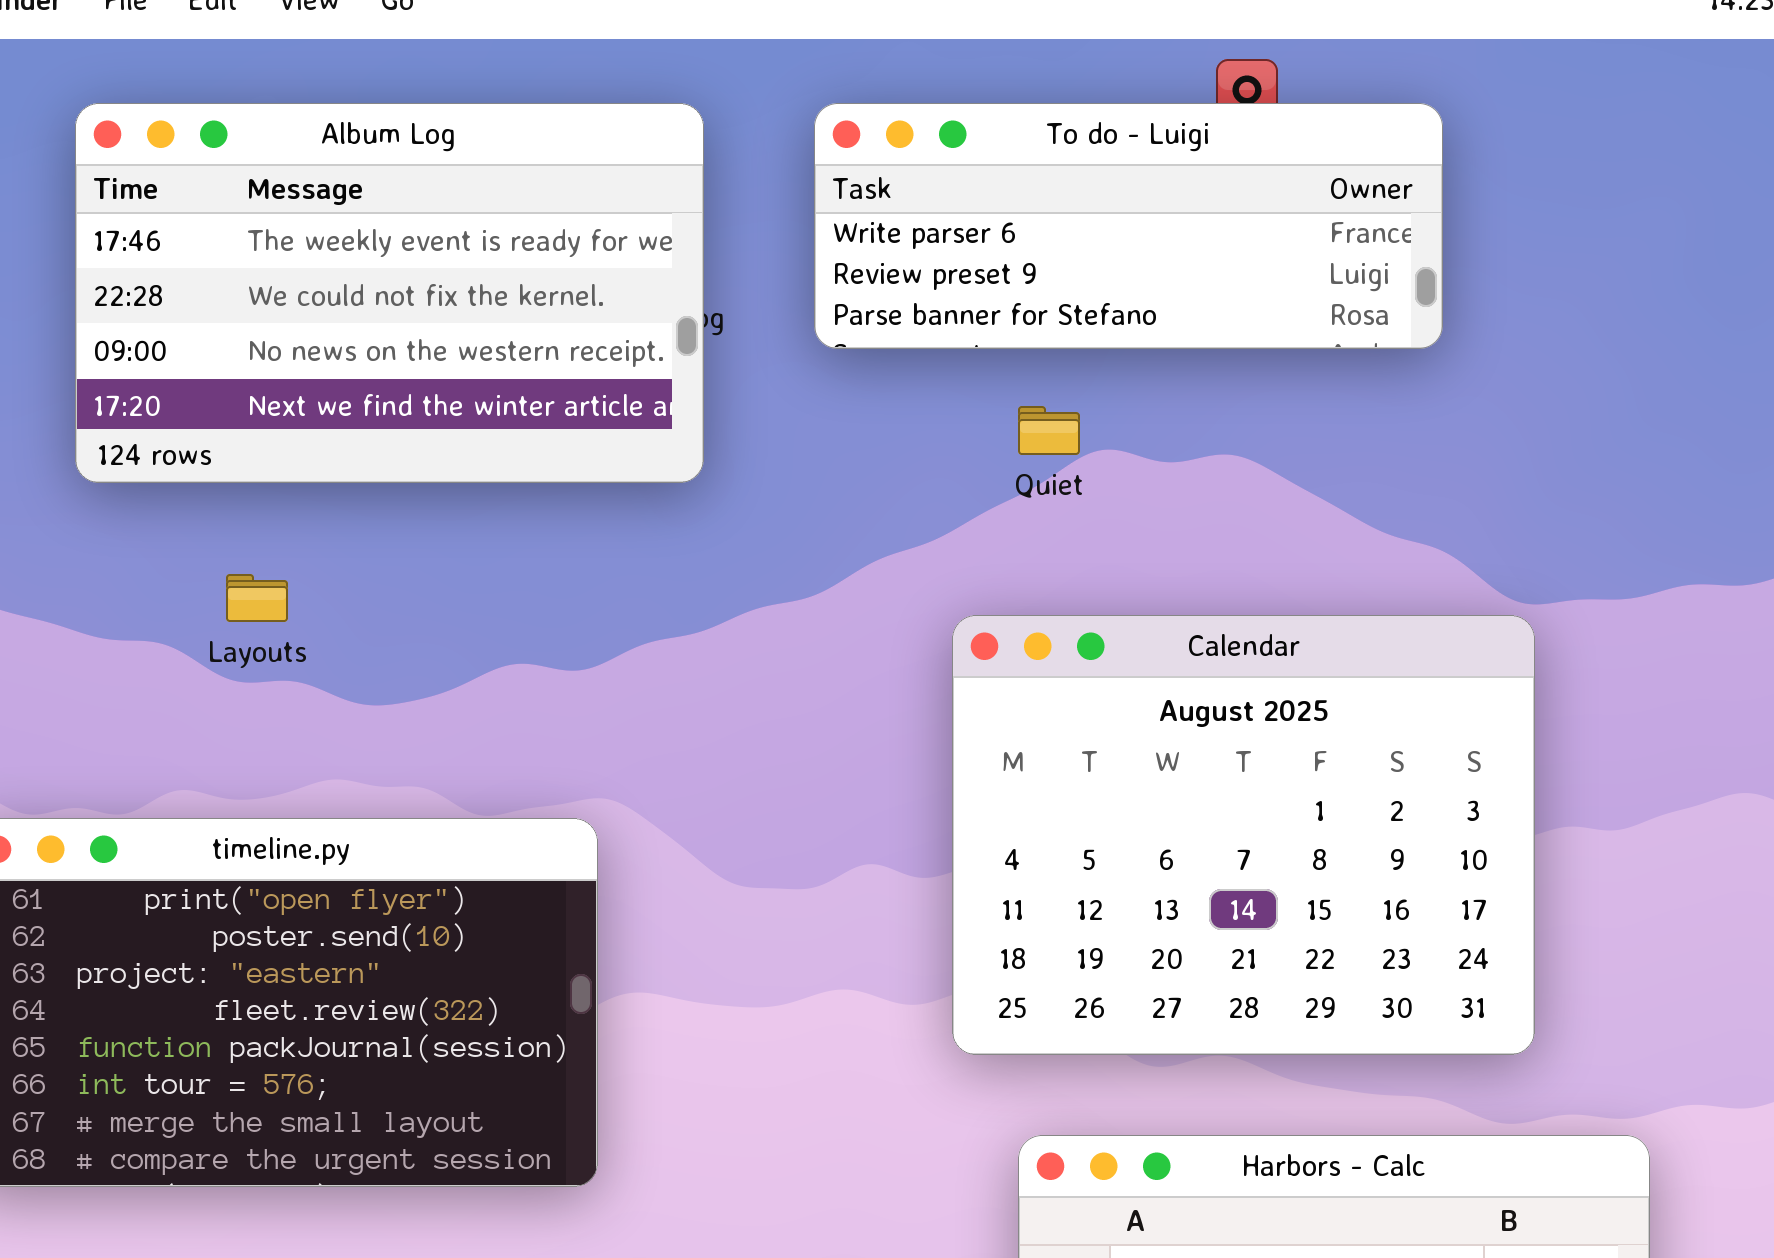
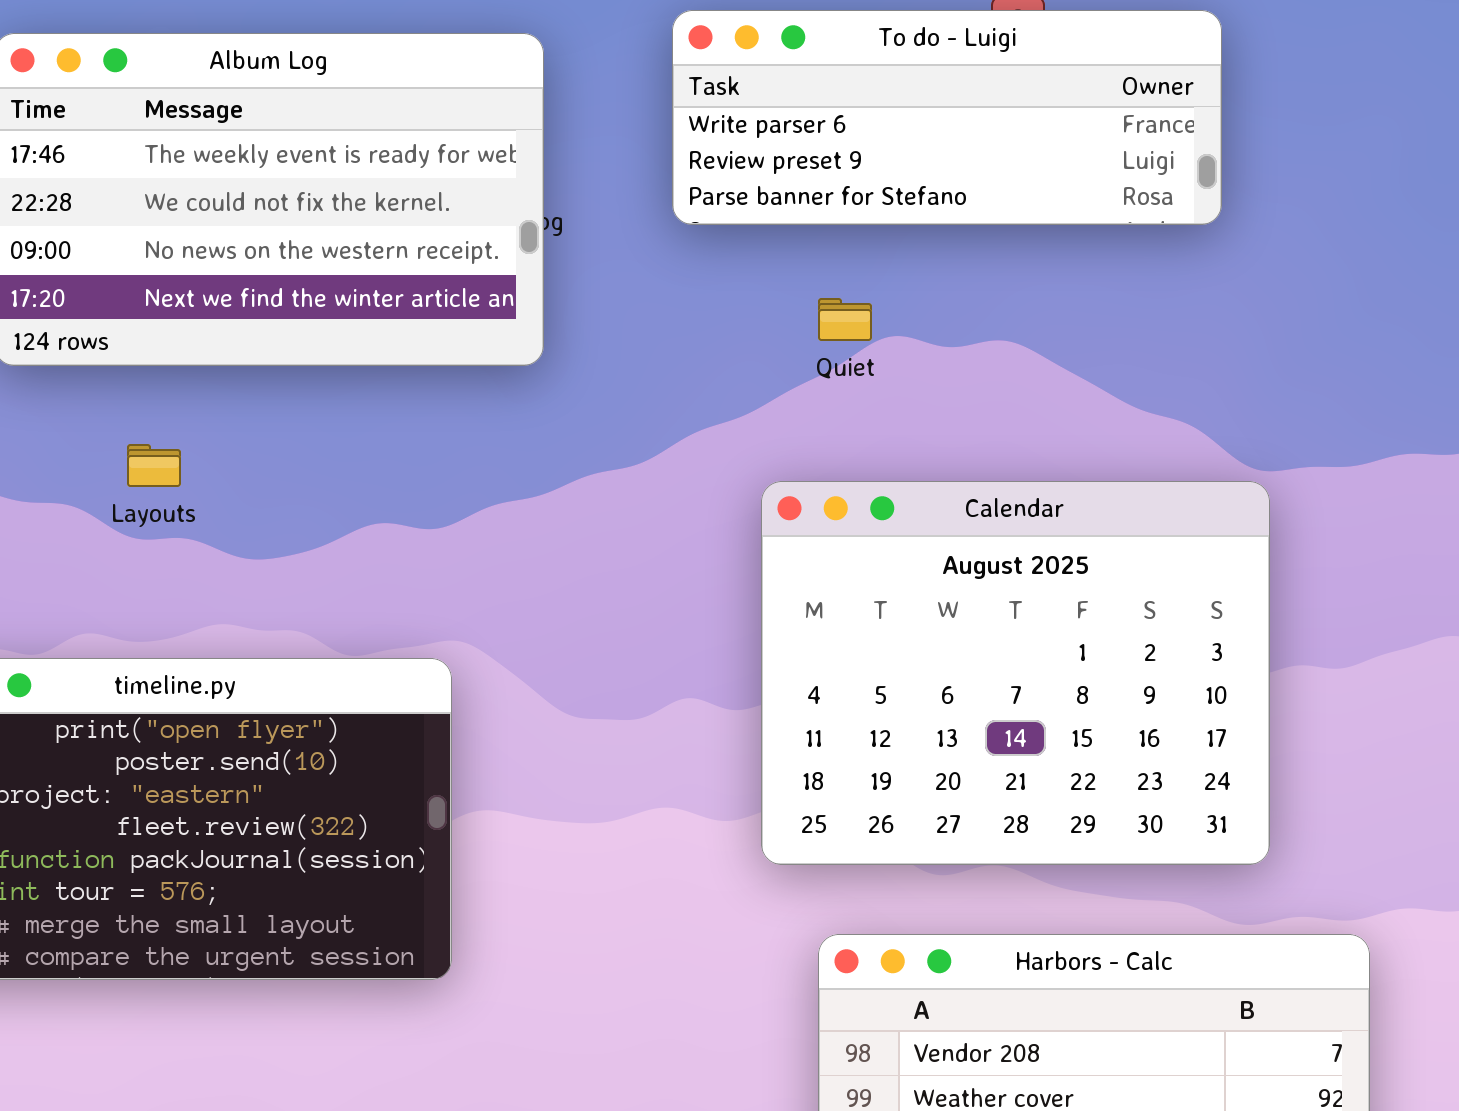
To do - Luigi: [814,103,1443,349] -> [672,10,1222,225], moved

